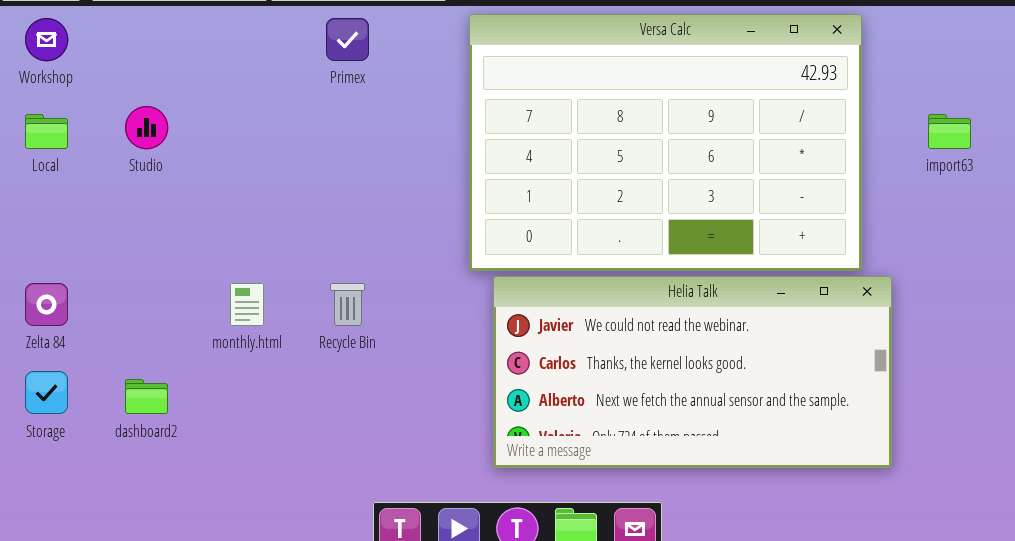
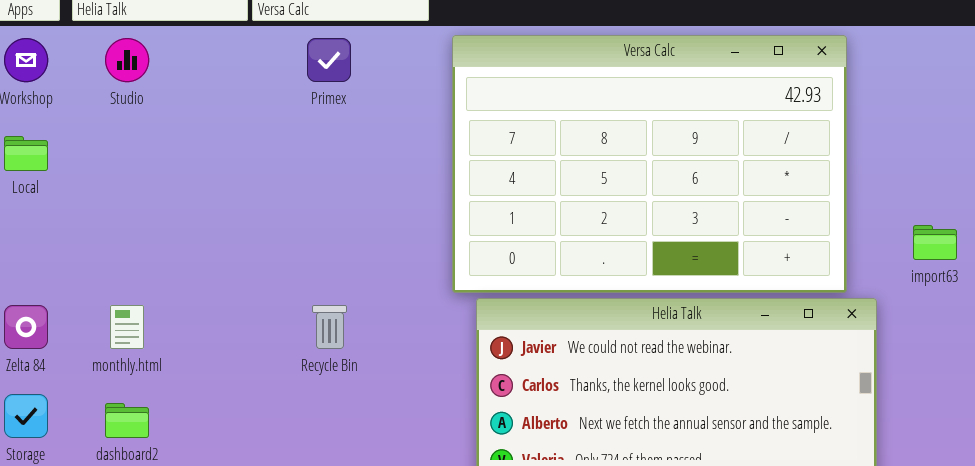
Studio: [125,106,168,149] -> [105,38,149,82], moved
import63: [928,114,971,149] -> [913,225,957,260], moved
monthly.html: [230,283,264,326] -> [110,305,144,349], moved

